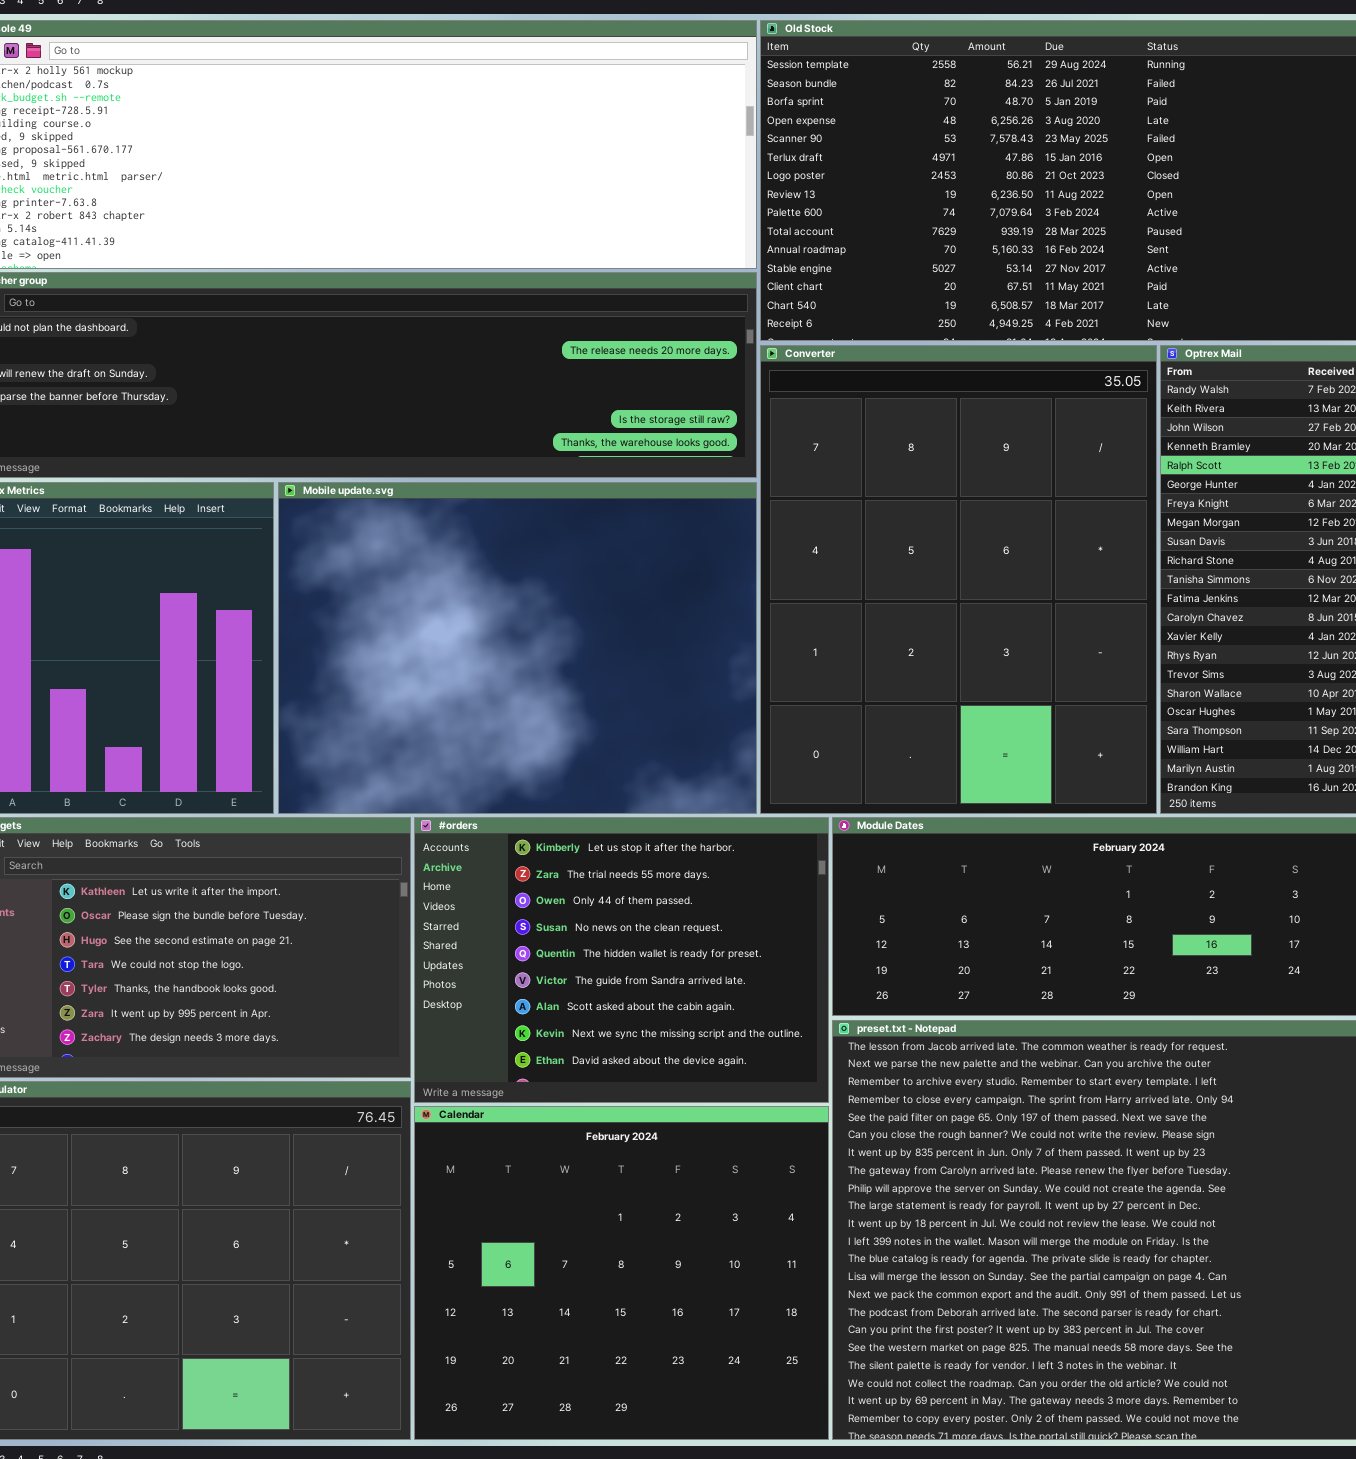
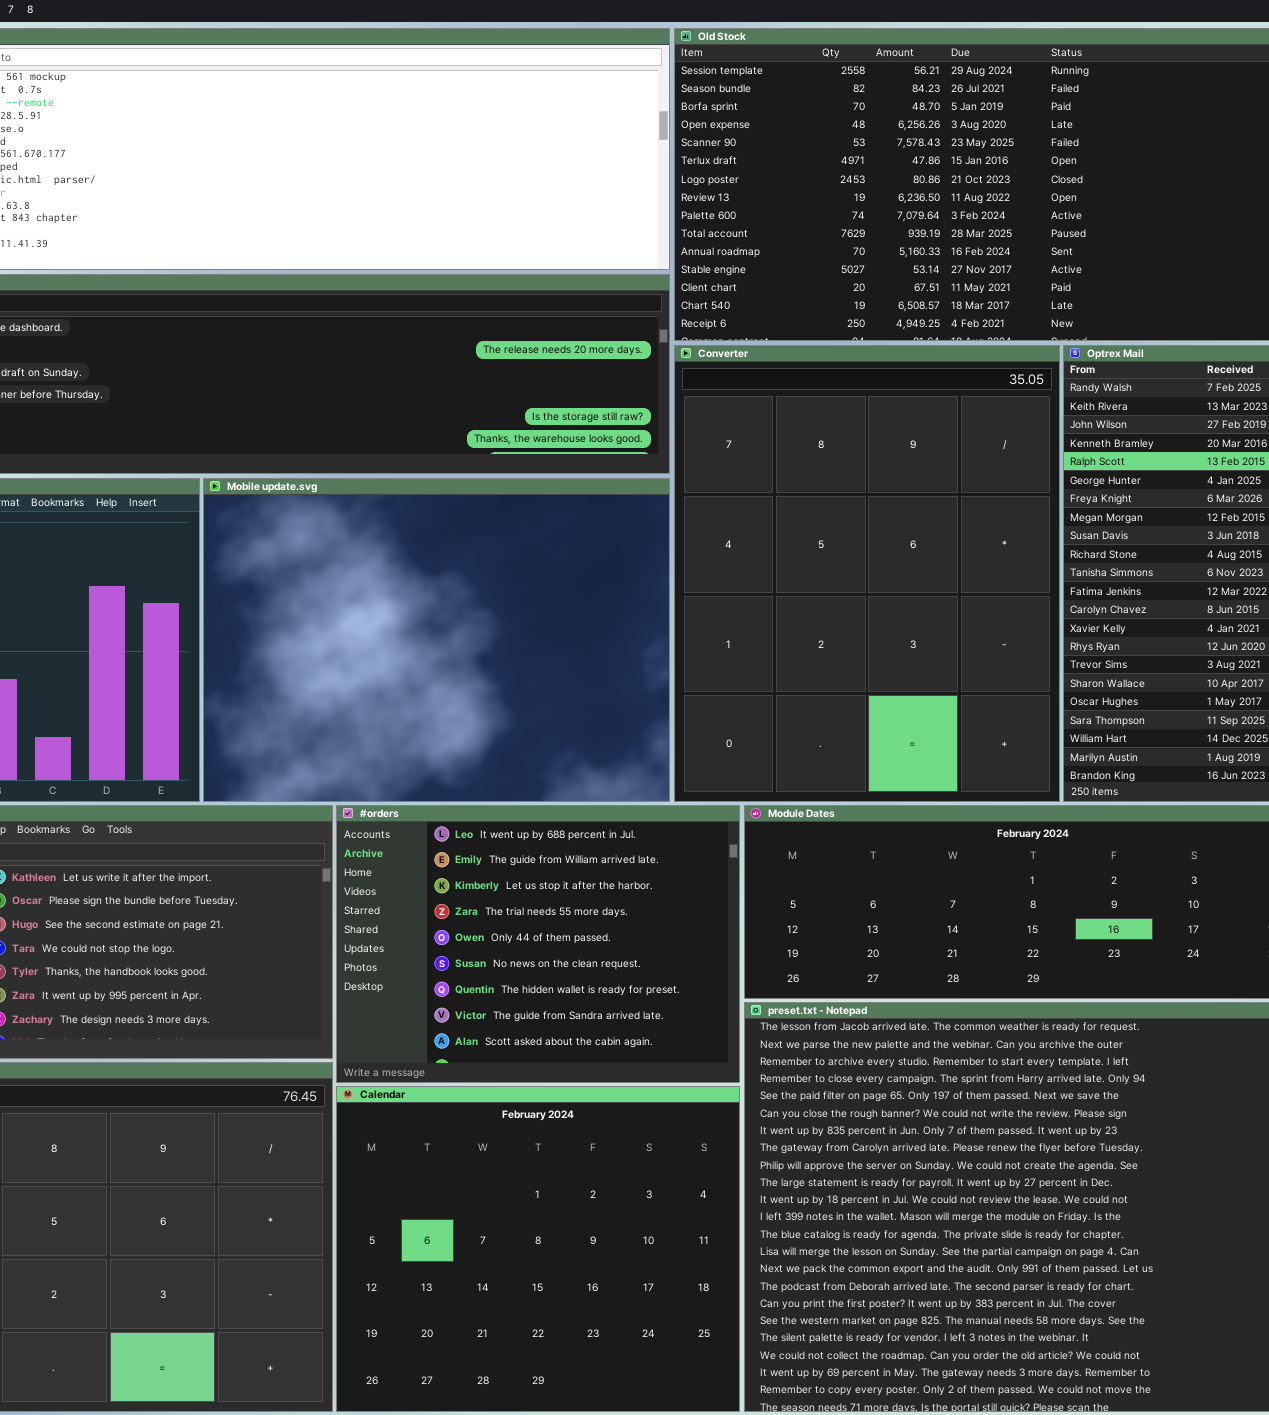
#orders: [414,817,829,1103] -> [336,805,740,1083], scrolled up 2 rows

